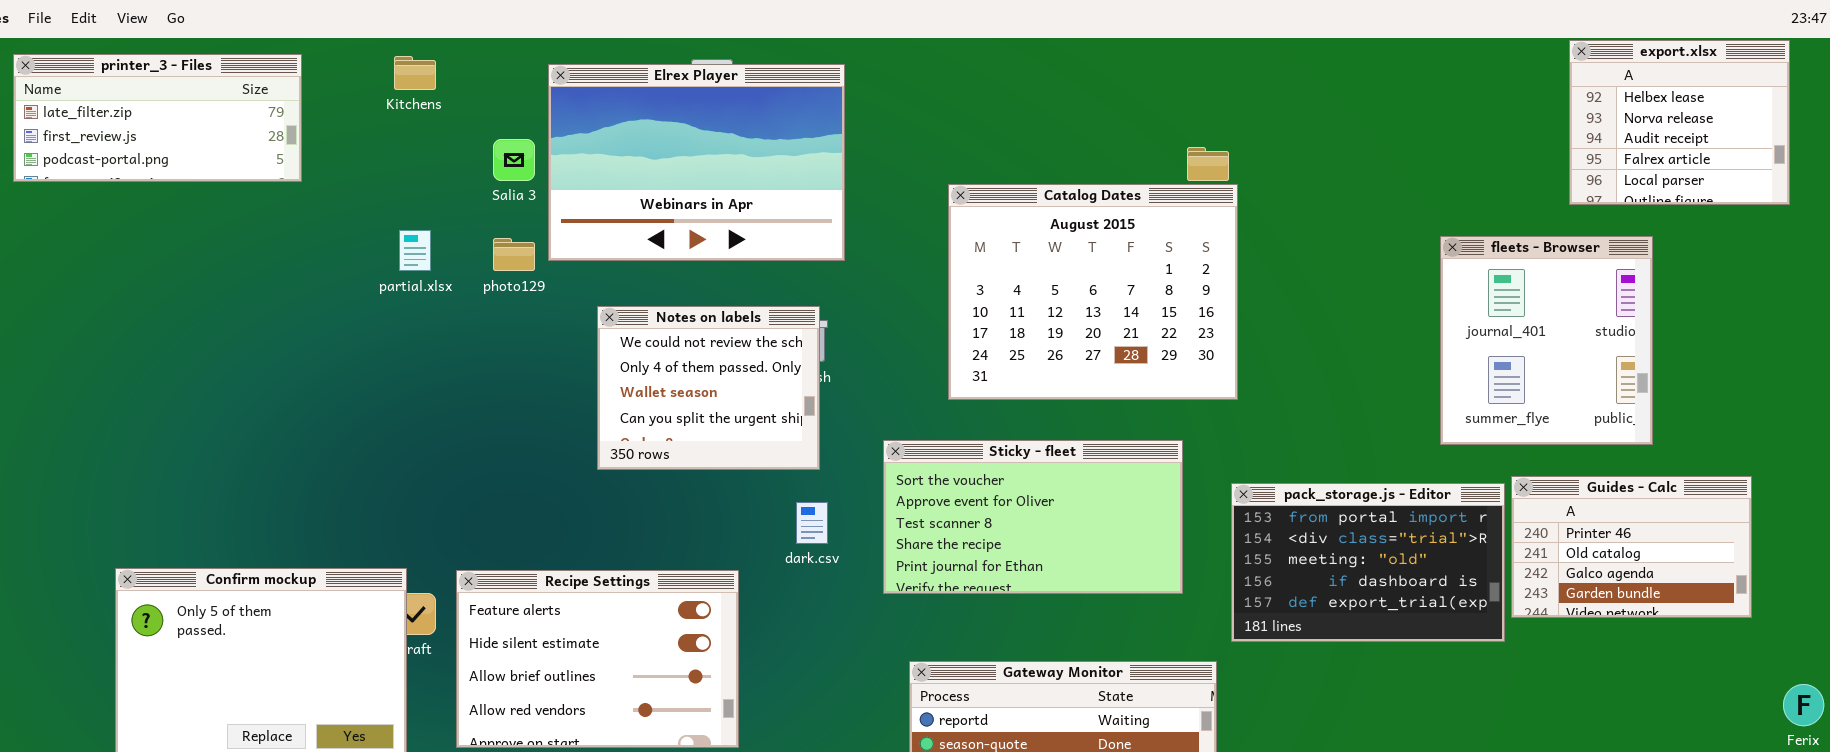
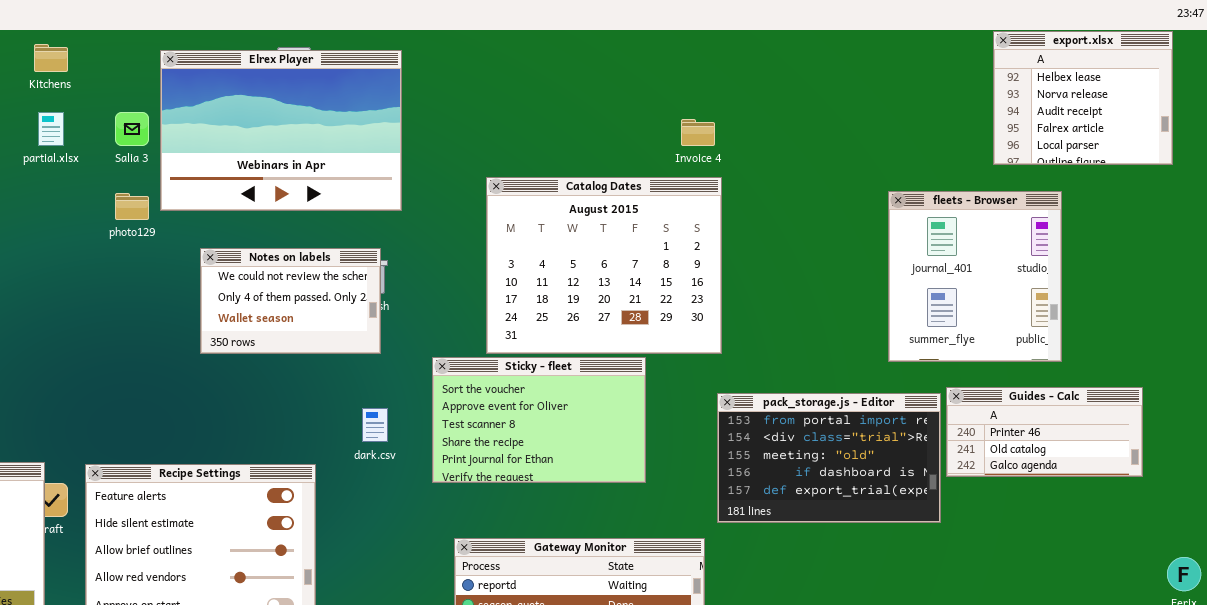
Catalog Dates: [948,184,1238,400] -> [486,177,722,354], moved
partial.xlsx: [399,230,431,271] -> [38,112,64,146], moved
Notes on labels: [597,306,820,470] -> [200,248,381,354], resized
Sticky - fleet: [883,440,1183,594] -> [432,357,646,483], resized
Guides - Calc: [1511,476,1752,618] -> [946,387,1143,477], resized

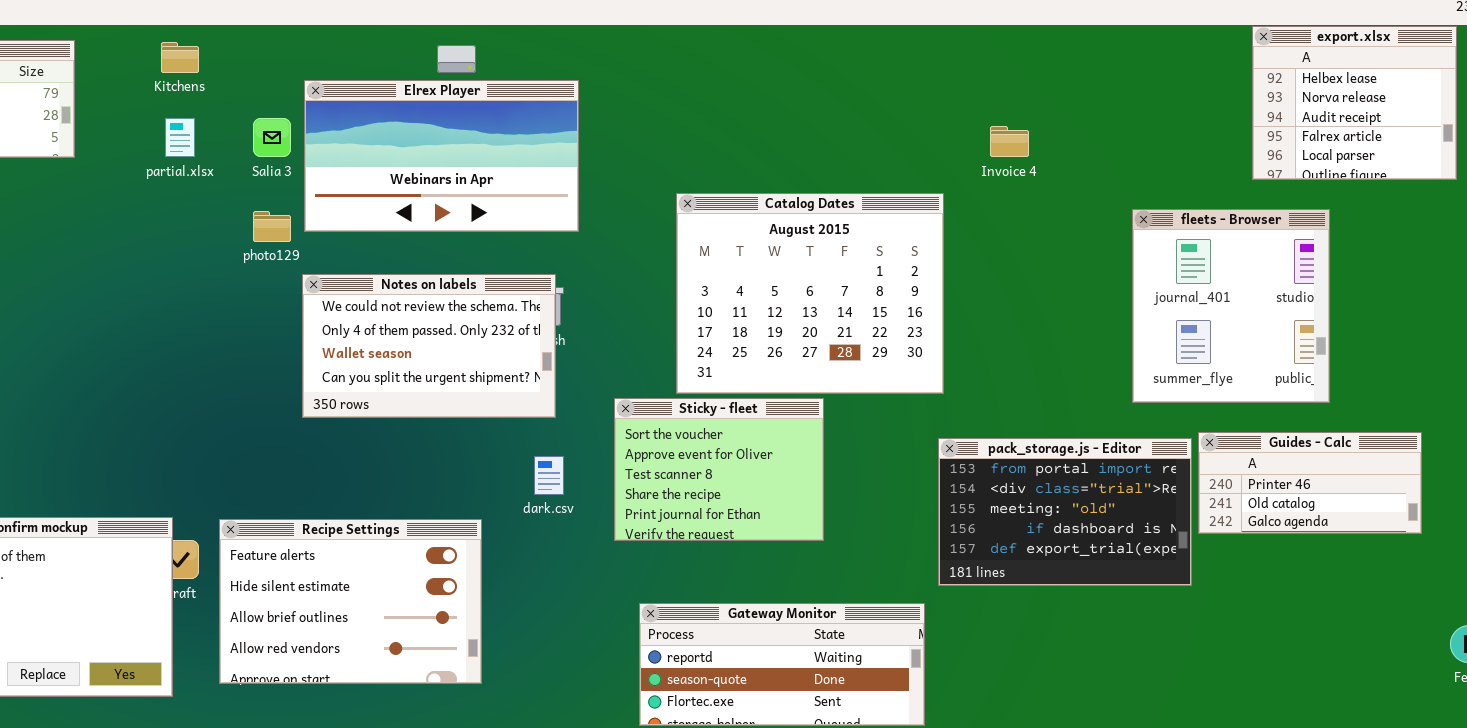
Elrex Player: [160,50,402,211] -> [304,80,579,232], resized
Invoice 4: [681,119,715,146] -> [990,126,1029,157], moved
Notes on labels: [200,248,381,354] -> [302,274,556,418], resized
Sticky - fleet: [432,357,646,483] -> [614,398,824,541], resized

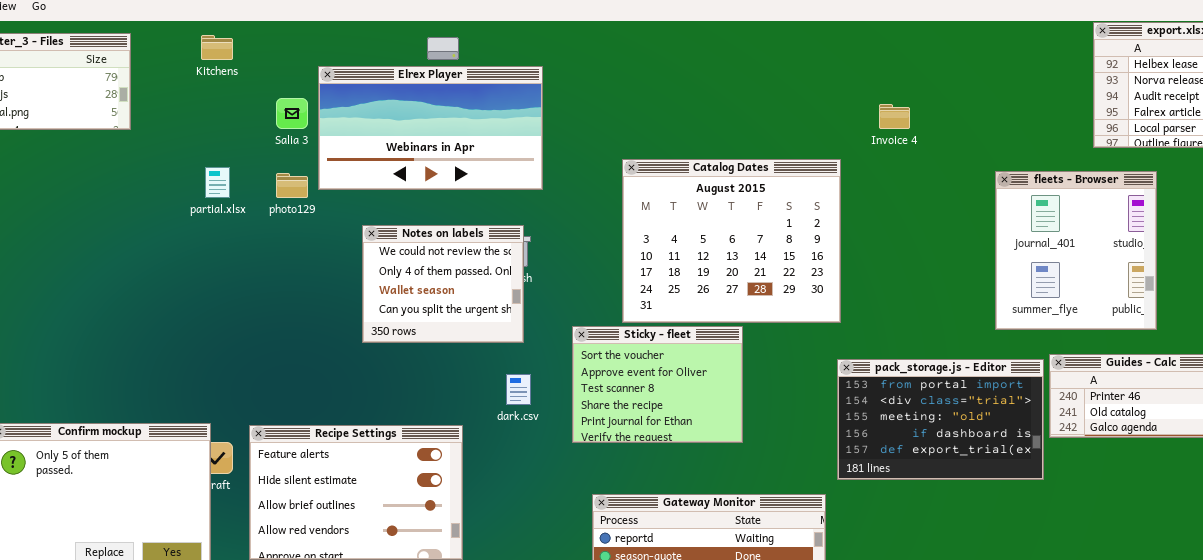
partial.xlsx: [165,118,195,157] -> [205,167,230,198], moved
Notes on labels: [302,274,556,418] -> [362,225,524,343], resized

